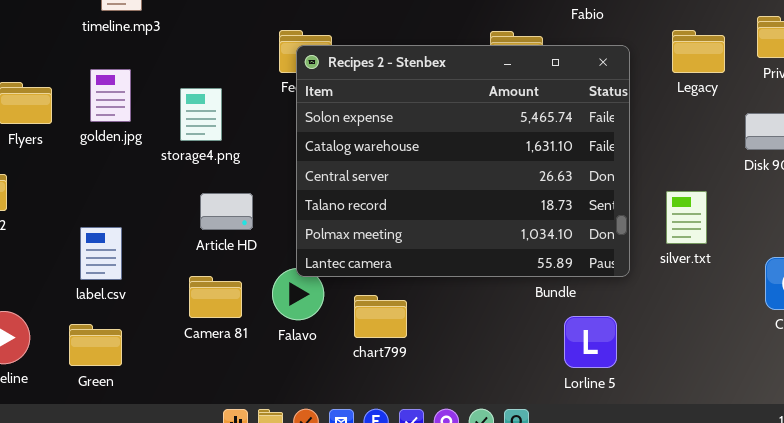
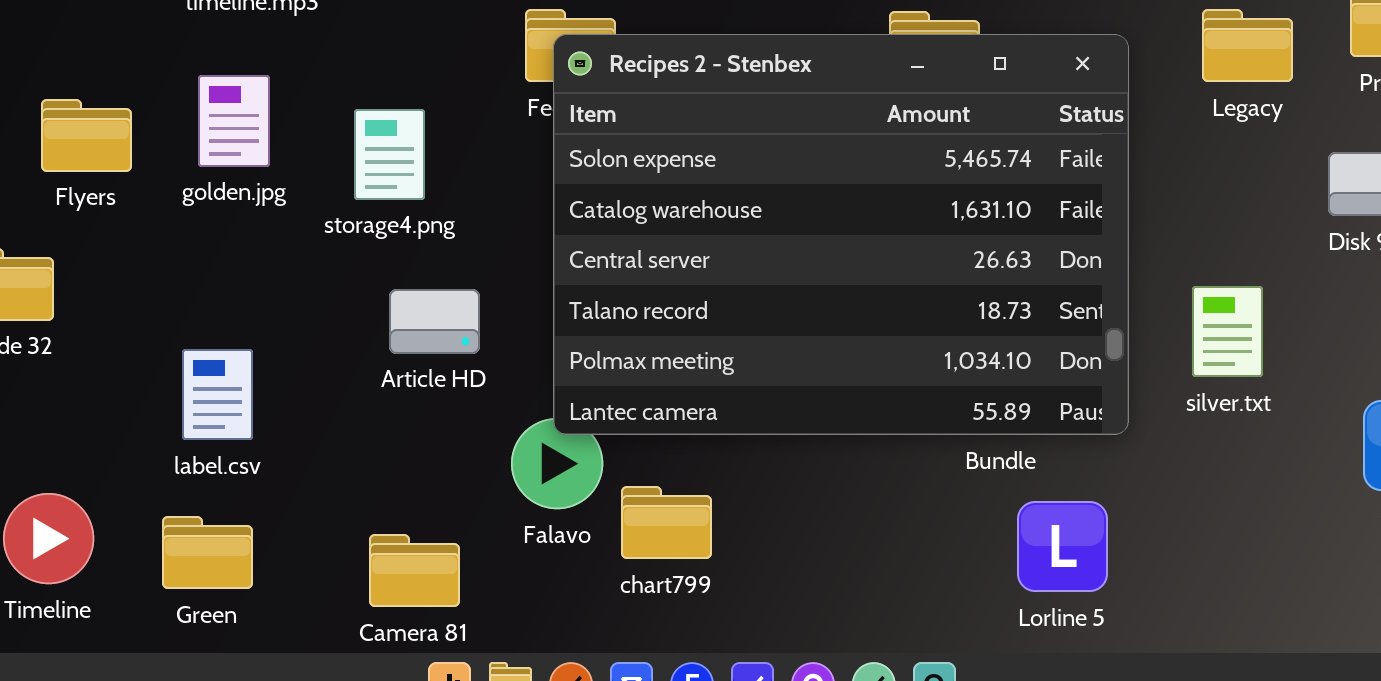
Camera 81: [189,276,242,318] -> [369,534,460,607], moved
chart799: [354,295,407,338] -> [621,486,712,559], moved

